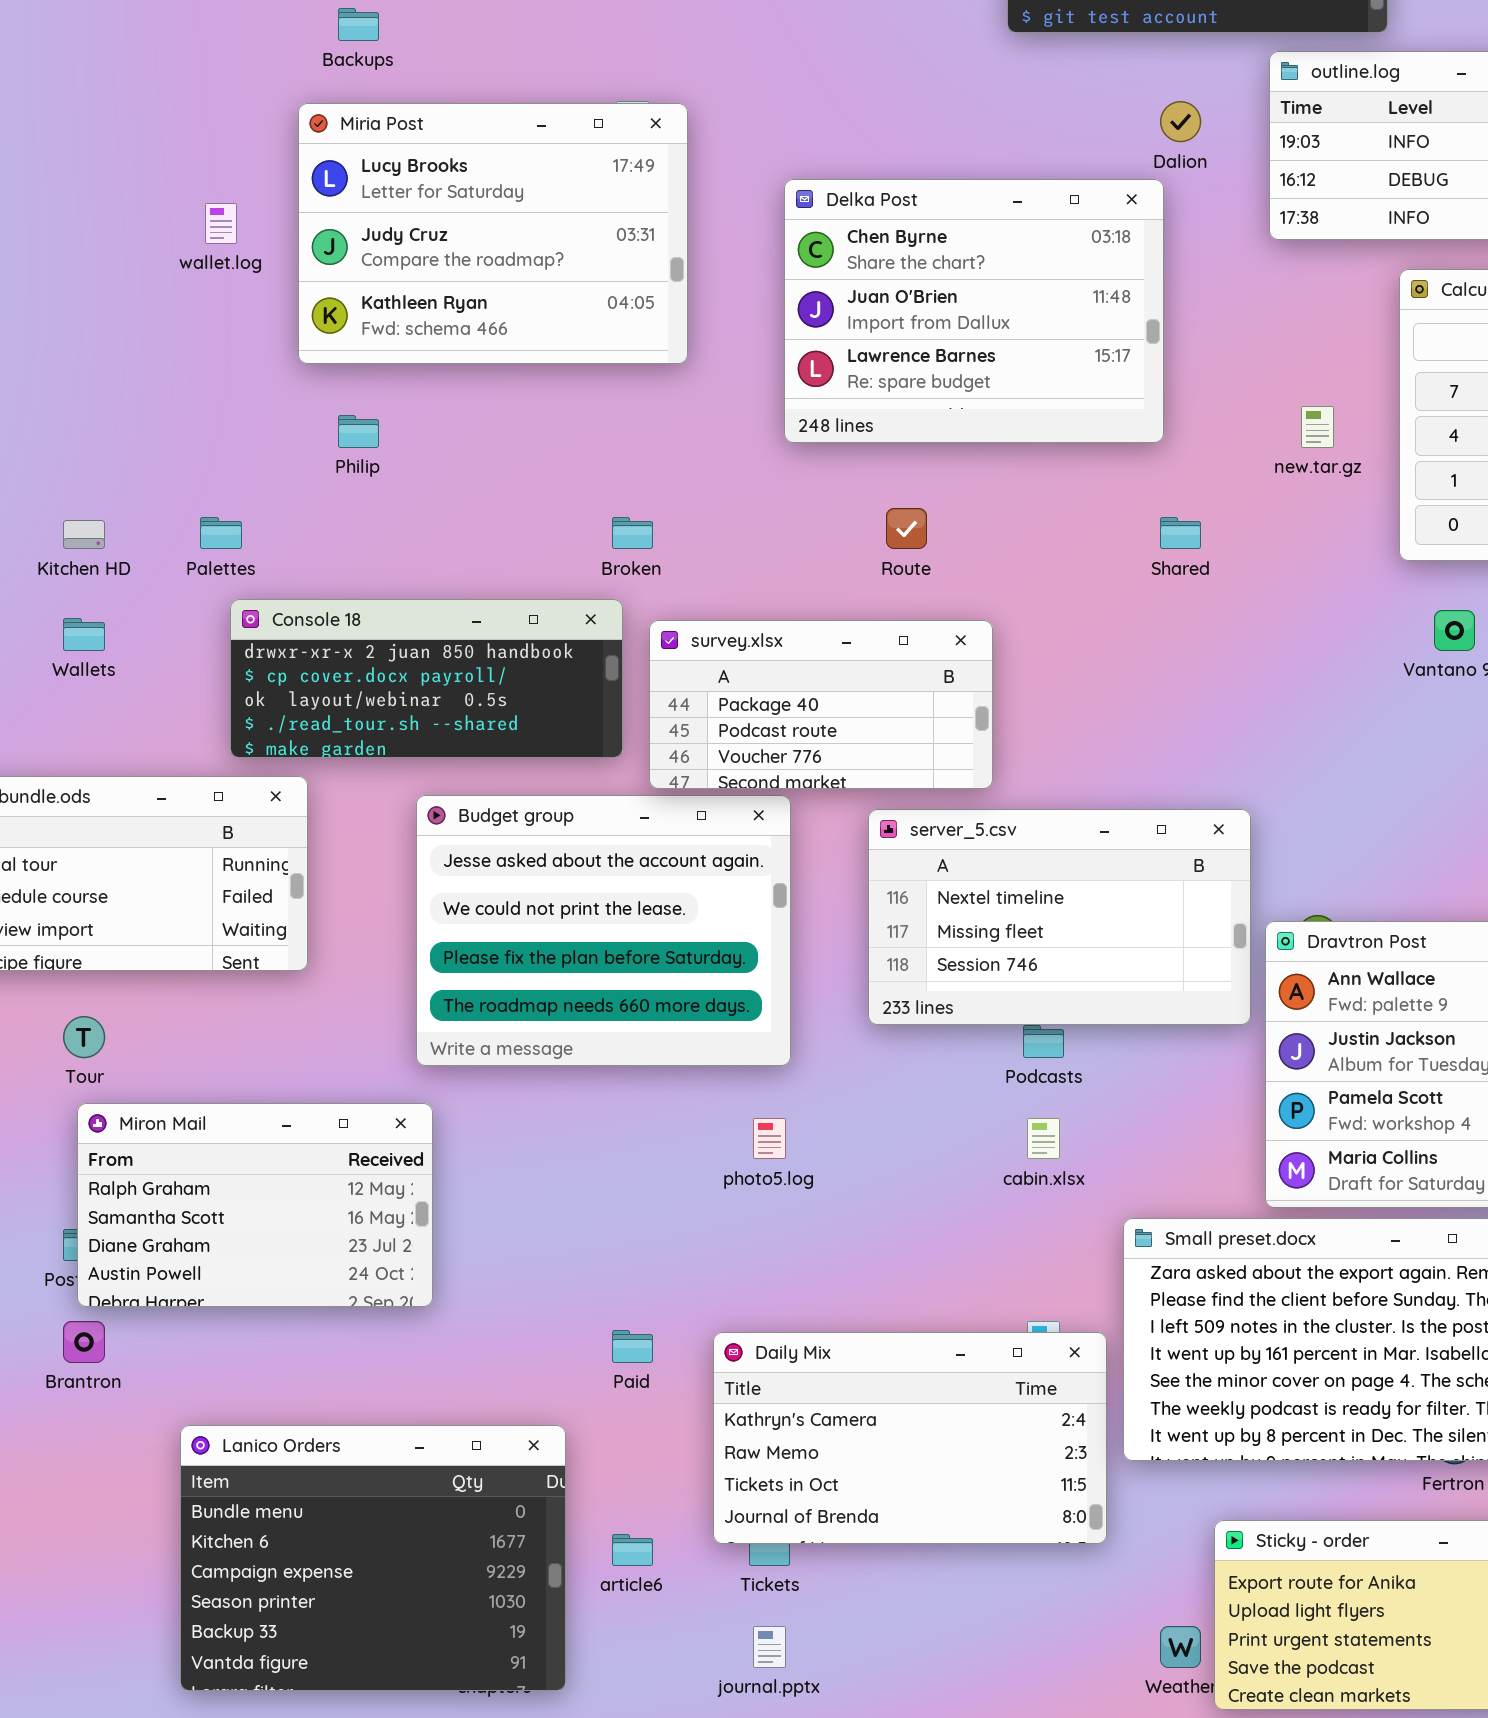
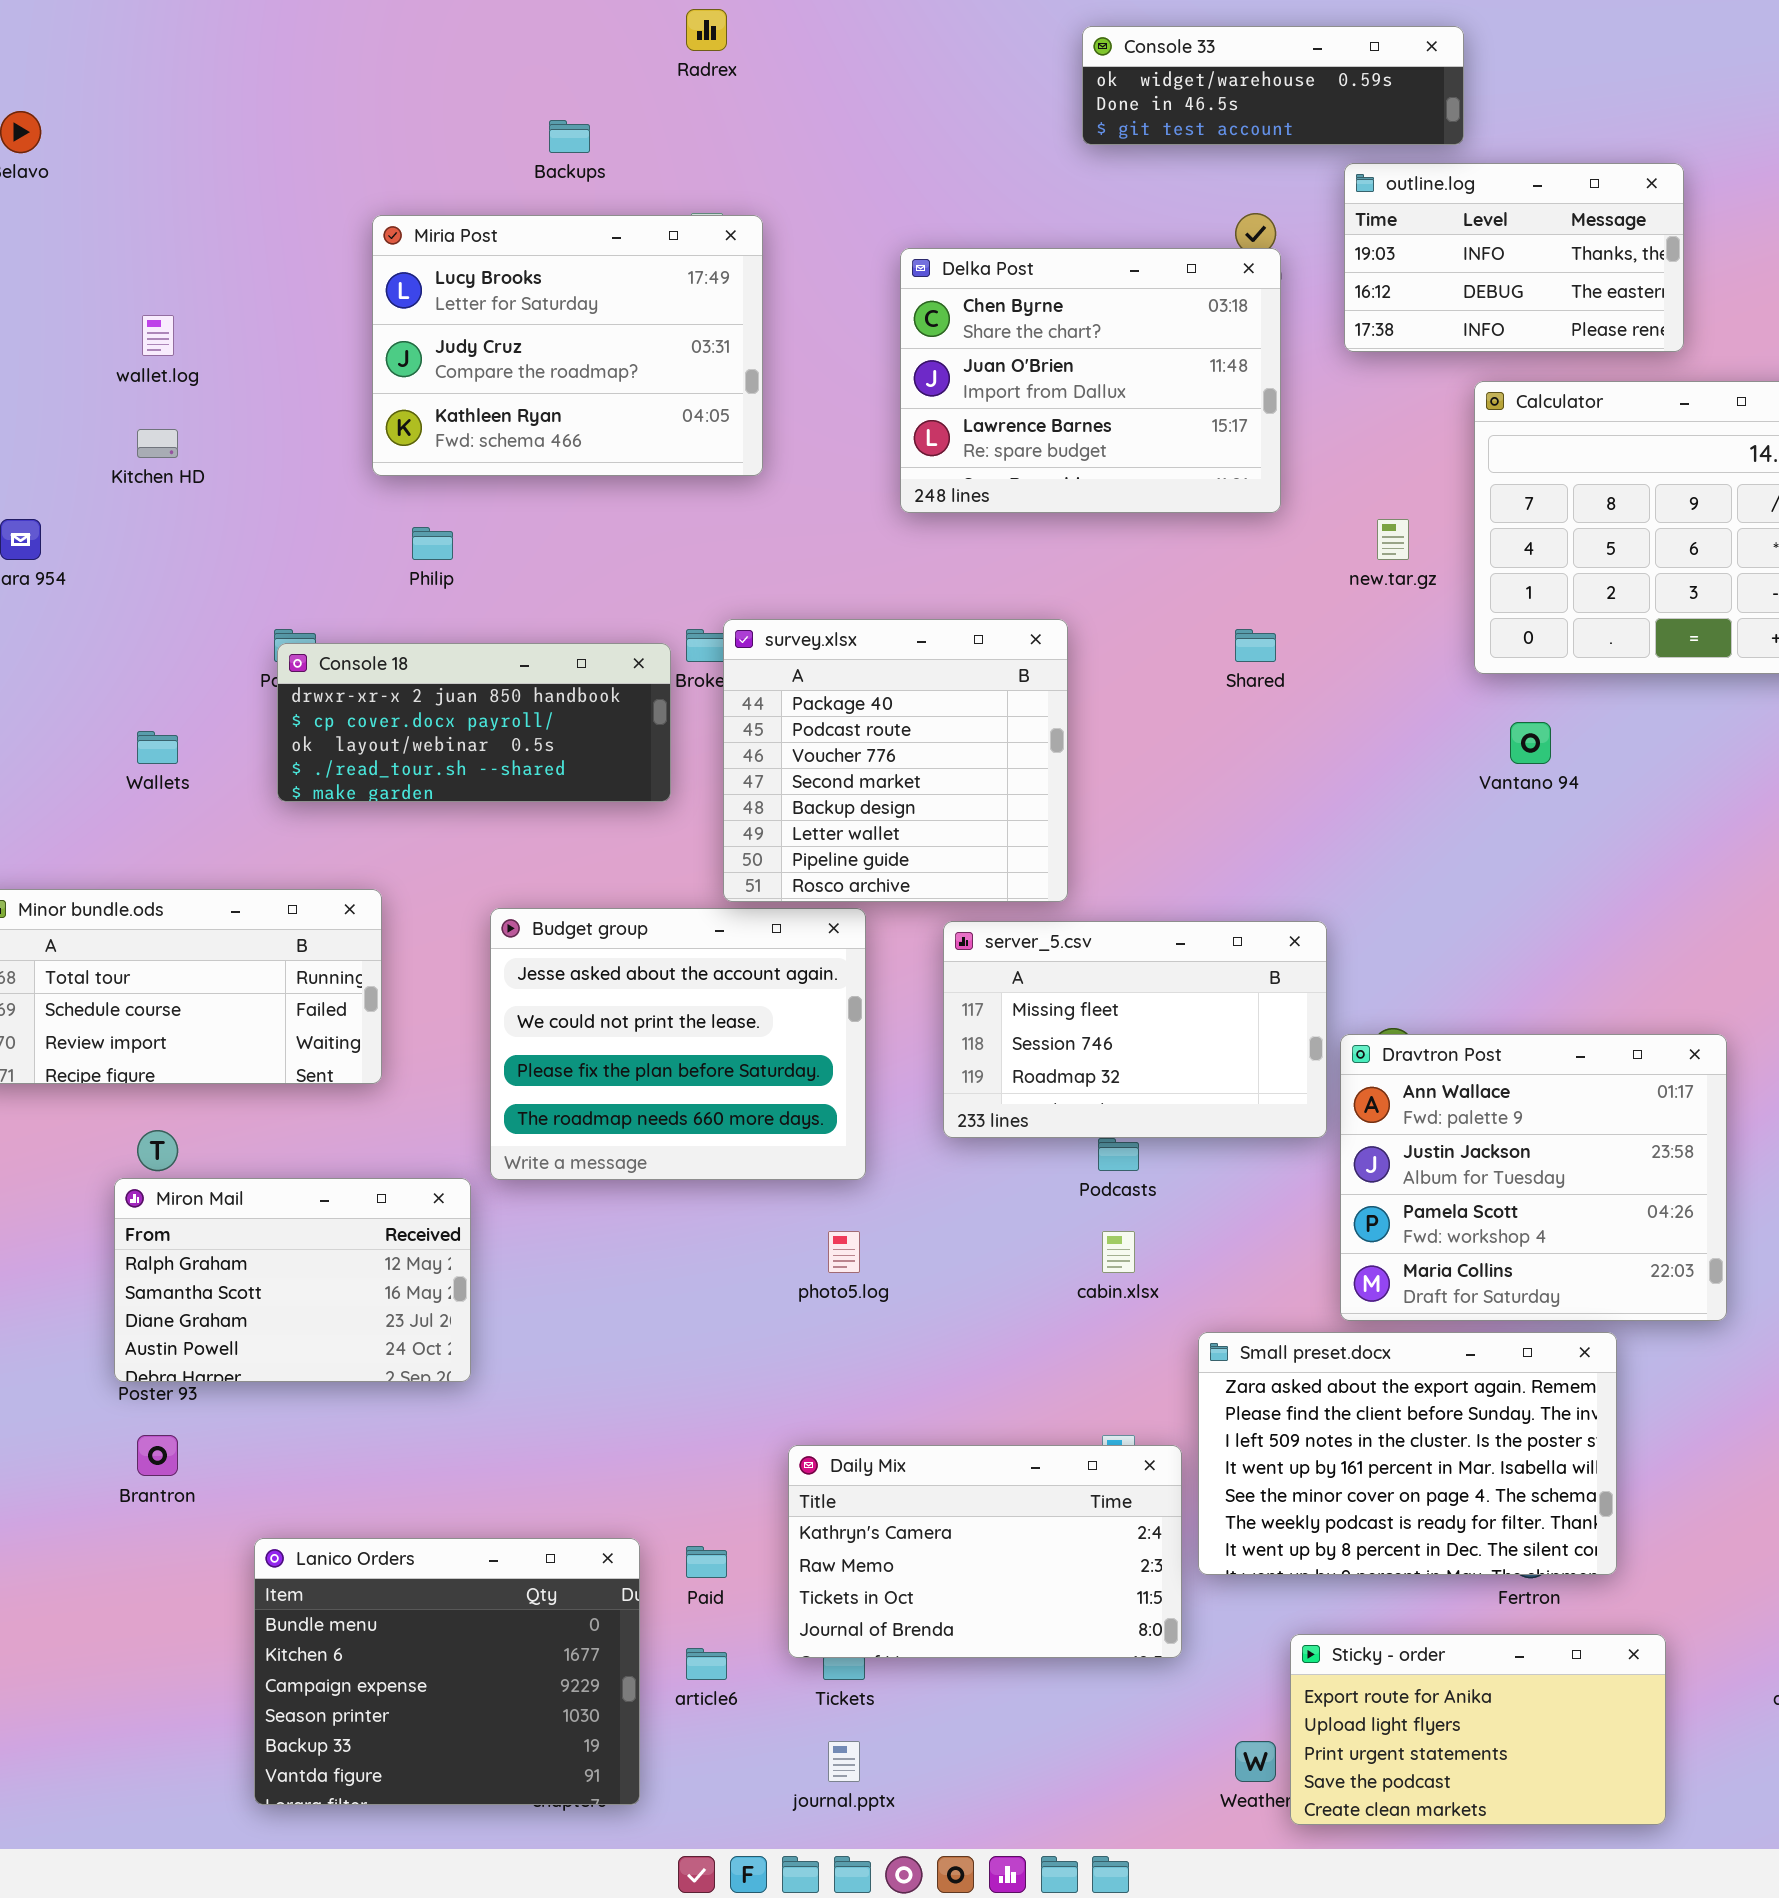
Backups: [338,8,379,41] -> [549,120,590,153], moved
Delka Post: [784,179,1164,443] -> [900,248,1281,513], moved
wallet.log: [205,203,237,244] -> [142,315,174,356], moved
Kitchen HD: [63,520,105,549] -> [137,429,178,458], moved
Console 18: [230,599,623,758] -> [277,643,671,802], moved
survey.xlsx: [649,620,993,789] -> [723,619,1068,902], resized
server_5.csv: [868,809,1251,1025] -> [943,921,1327,1138], scrolled down 1 row
Miron Mail: [77,1103,433,1307] -> [114,1178,471,1382], moved
Paid: [612,1330,653,1363] -> [686,1546,727,1578], moved

